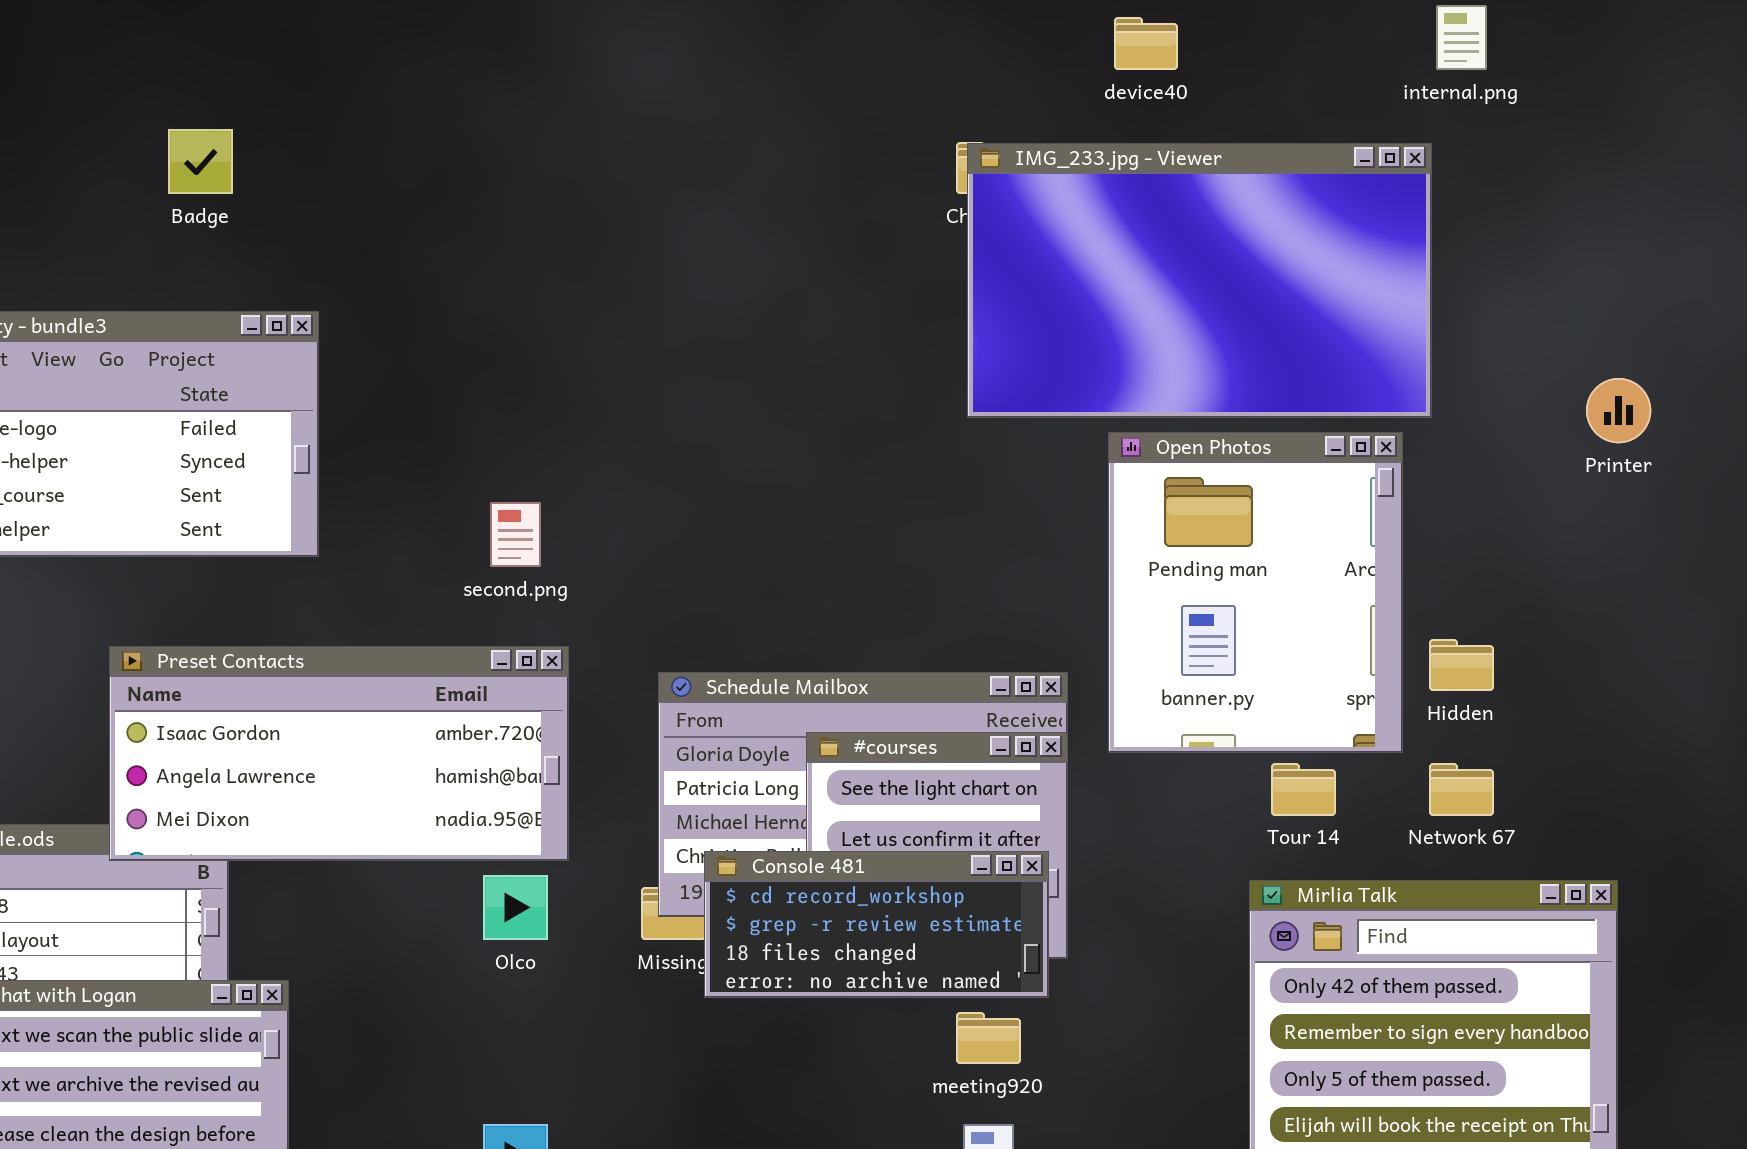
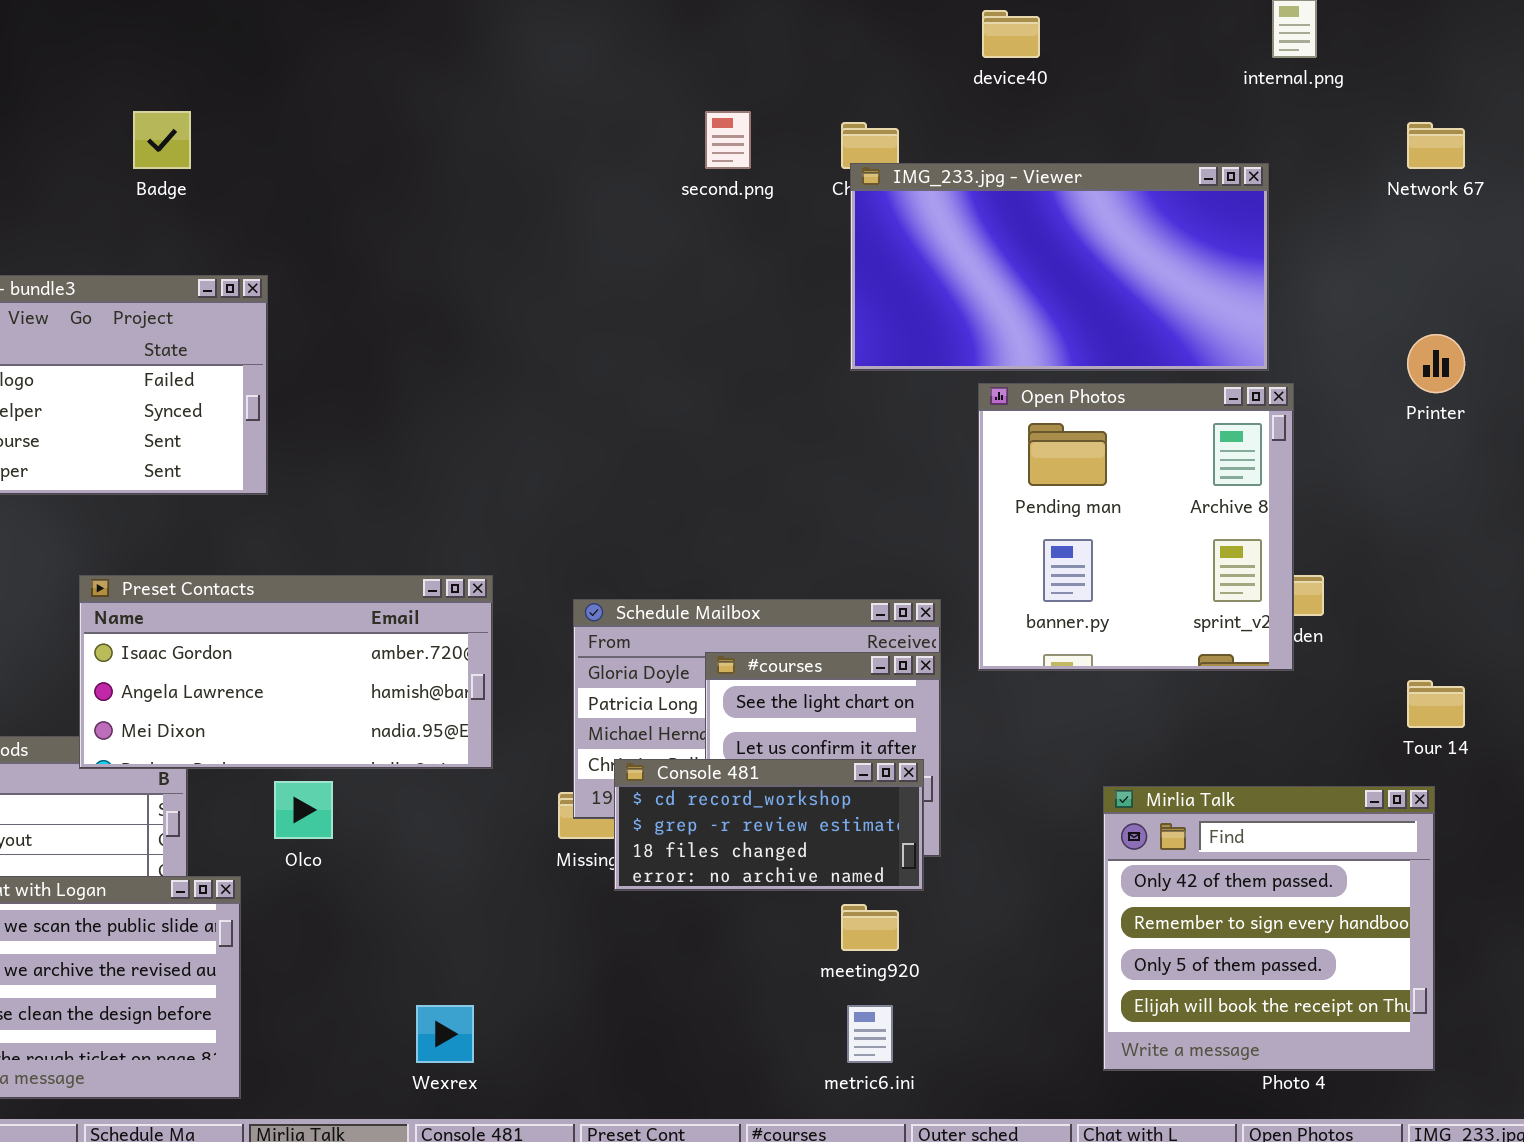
IMG_233.jpg - Viewer: [967,143,1432,418] -> [850,163,1269,371], resized
Open Photos: [1108,432,1403,753] -> [978,383,1294,671], resized
second.png: [490,502,541,567] -> [705,111,751,169], moved
Tour 14: [1271,763,1336,816] -> [1407,680,1465,728], moved
Network 67: [1429,763,1494,816] -> [1407,122,1465,169], moved
Olco: [483,875,548,940] -> [274,781,333,839], moved

